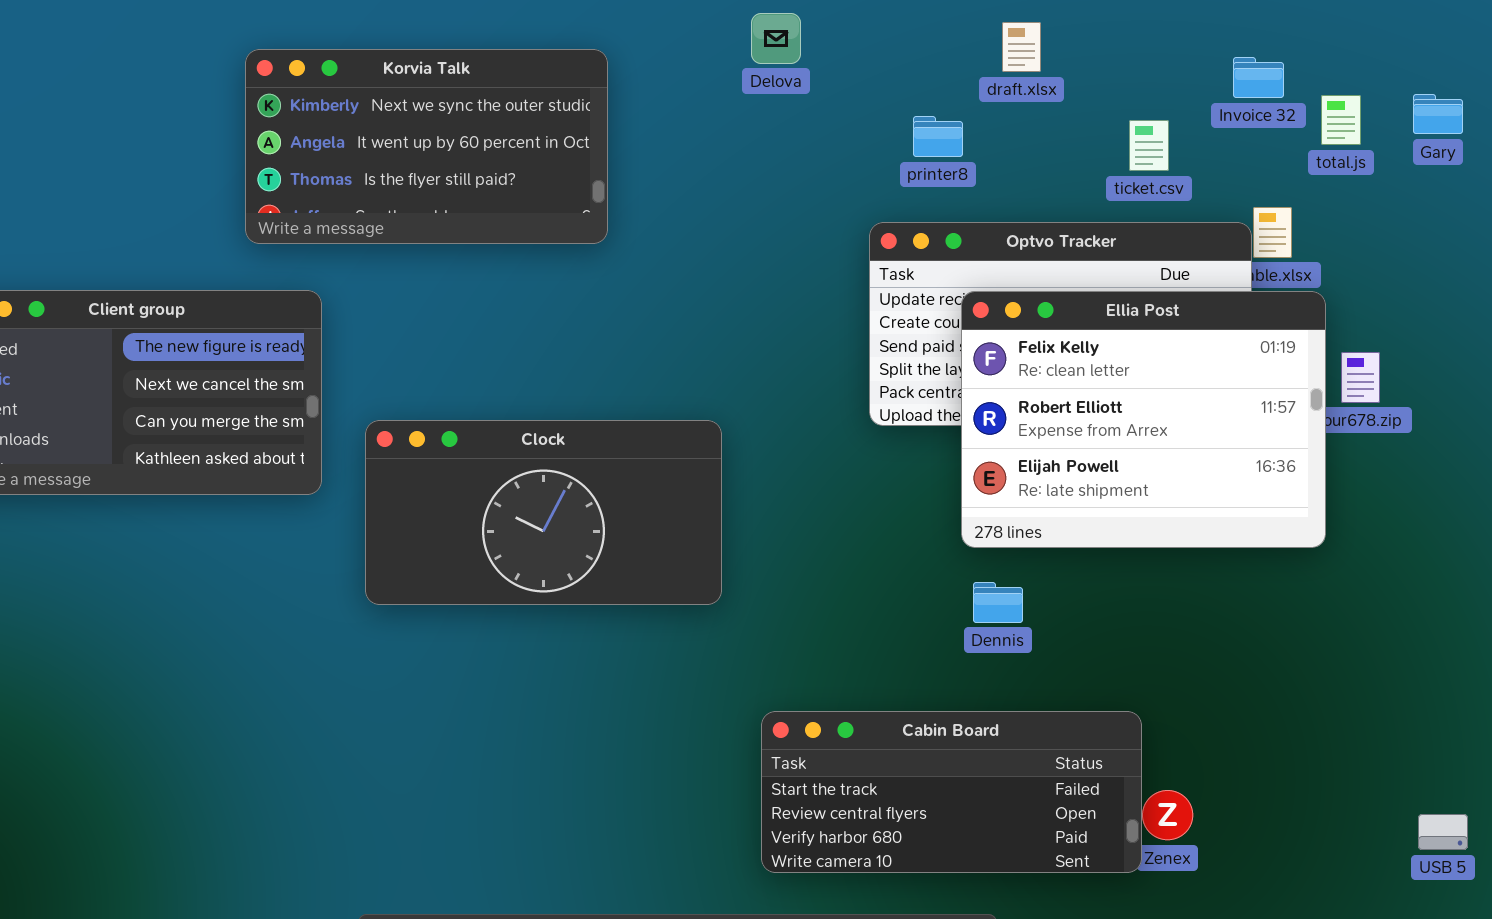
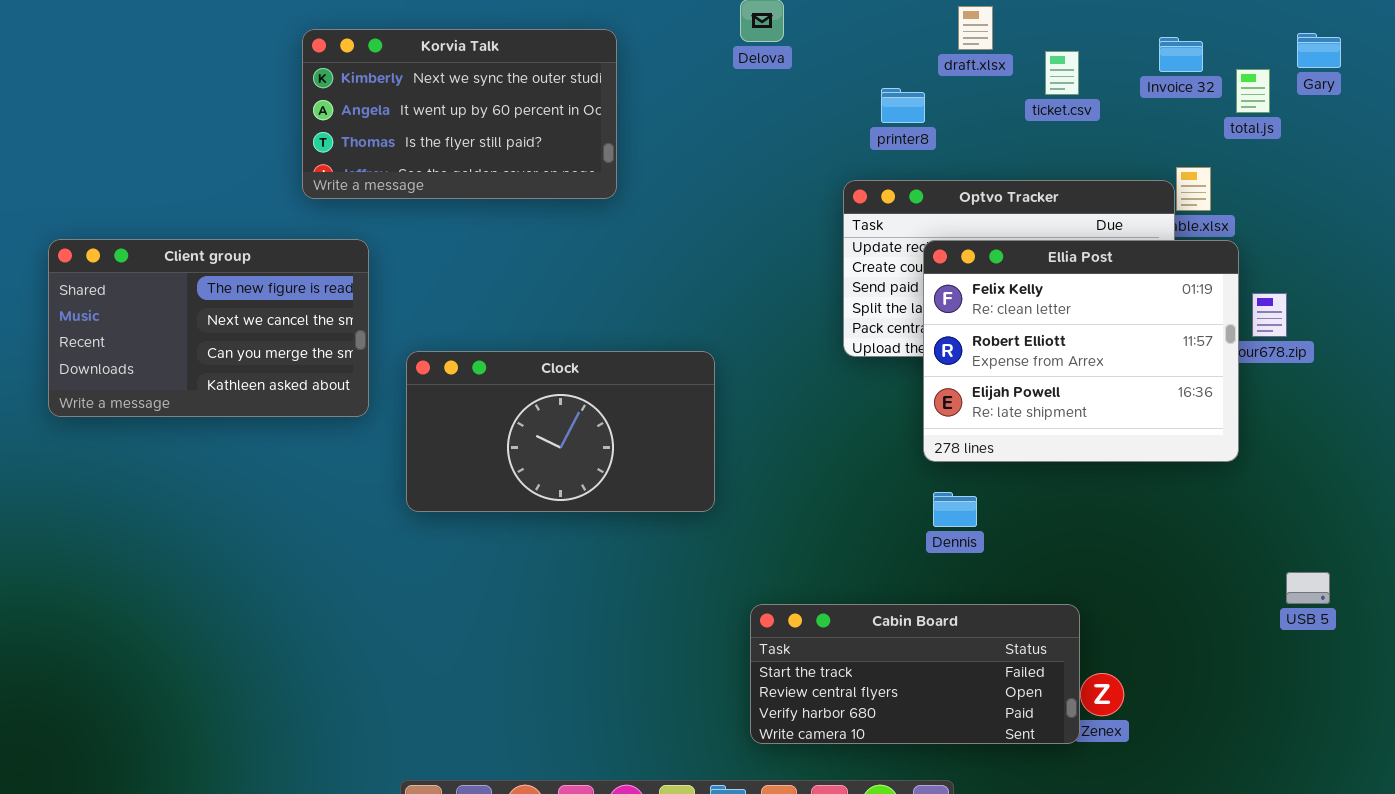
Gary: [1413,94,1463,134] -> [1297,33,1341,68], moved
ticket.csv: [1129,120,1169,171] -> [1045,51,1079,95], moved
USB 5: [1418,814,1468,850] -> [1286,572,1330,604], moved

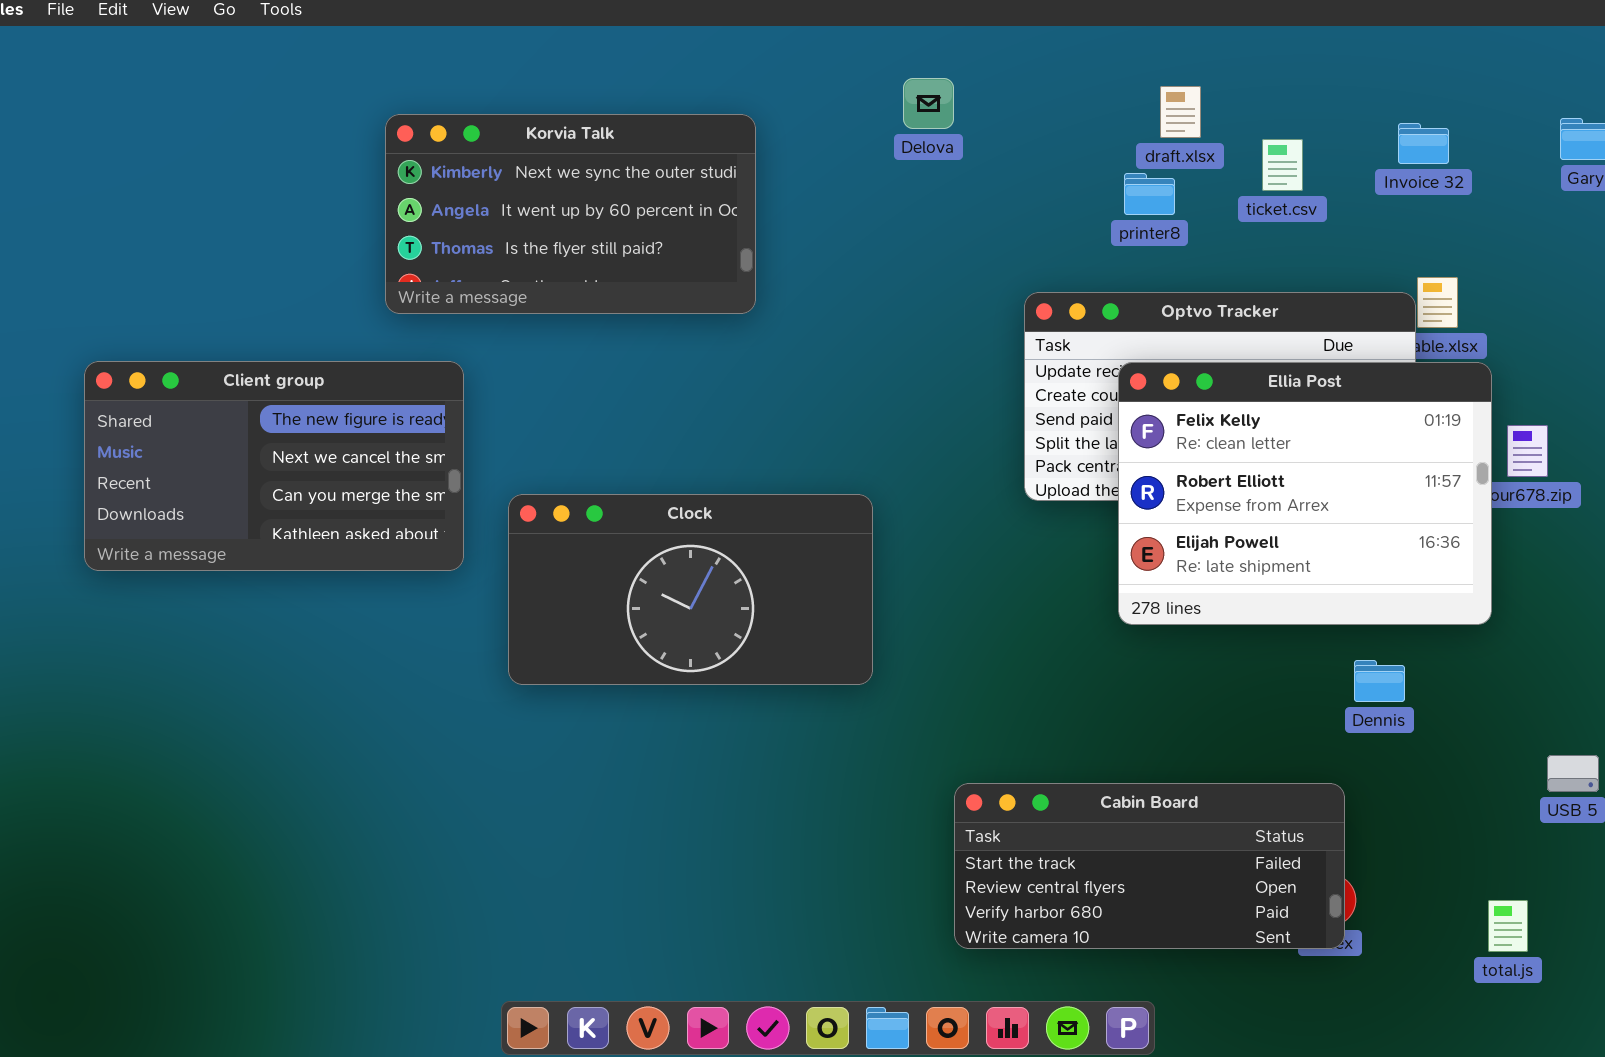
total.js: [1236,69,1270,113] -> [1488,900,1528,952], moved
printer8: [881,88,925,123] -> [1124,173,1175,215], moved
Dennis: [933,492,977,527] -> [1354,660,1405,702], moved
Cabin Board: [750,604,1080,744] -> [954,783,1345,949], moved

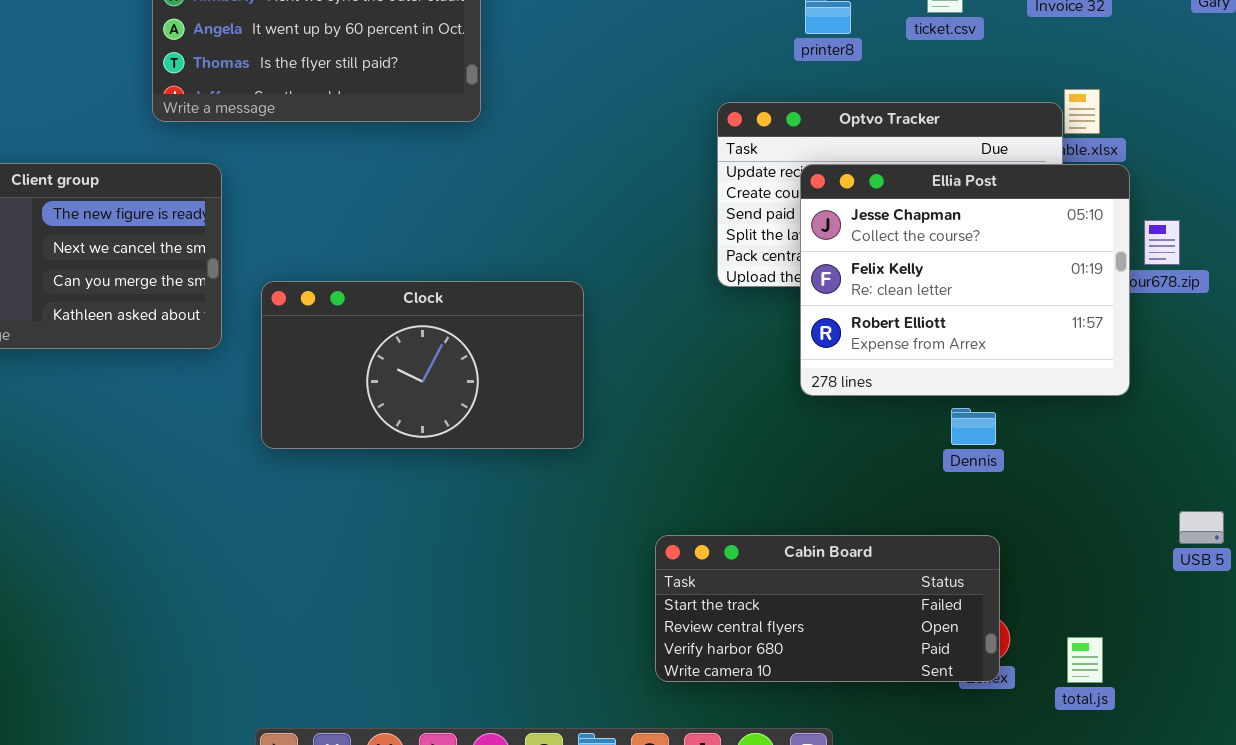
Ellia Post: [1118,362,1492,625] -> [800,164,1130,396], scrolled up 1 row
Dennis: [1354,660,1405,702] -> [951,408,996,445], moved
total.js: [1488,900,1528,952] -> [1067,637,1103,683], moved

